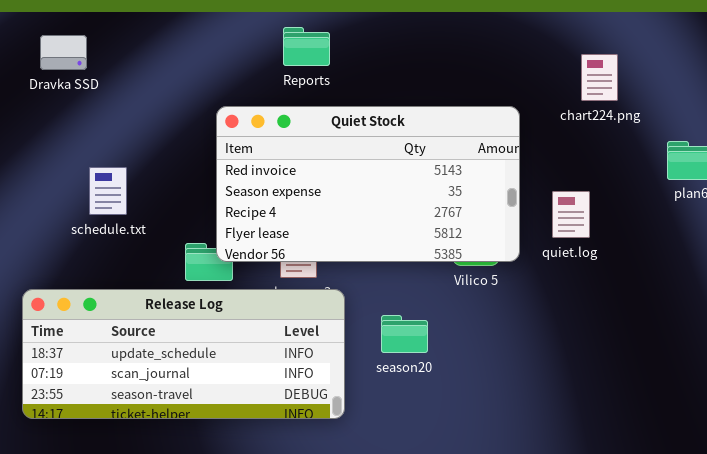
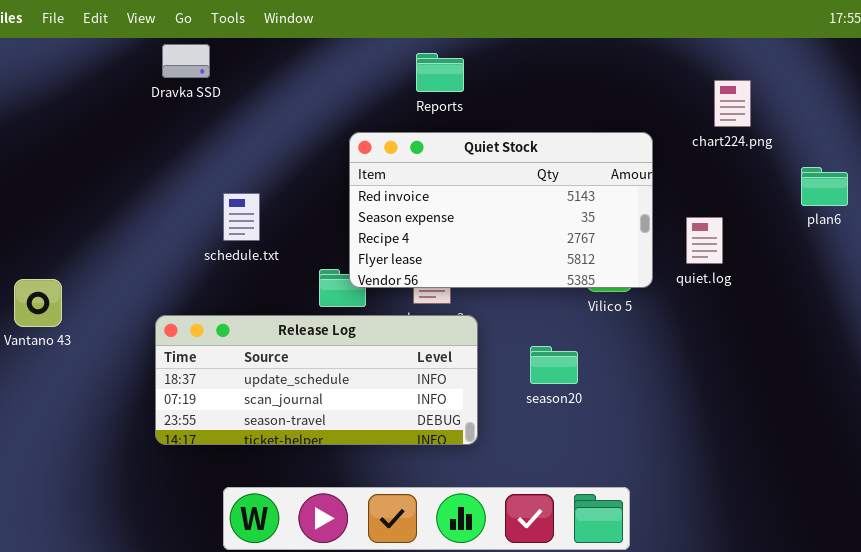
Dravka SSD: [40,35,87,70] -> [162,44,210,78], moved
season20: [381,315,428,353] -> [530,346,578,384], moved

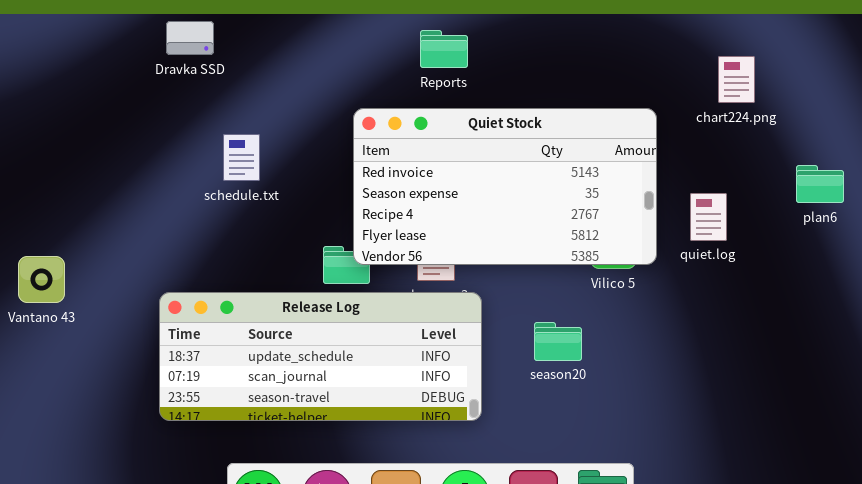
plan6: [801,167,848,206] -> [796,165,844,203], moved
schedule.txt: [223,193,260,241] -> [223,134,260,181], moved

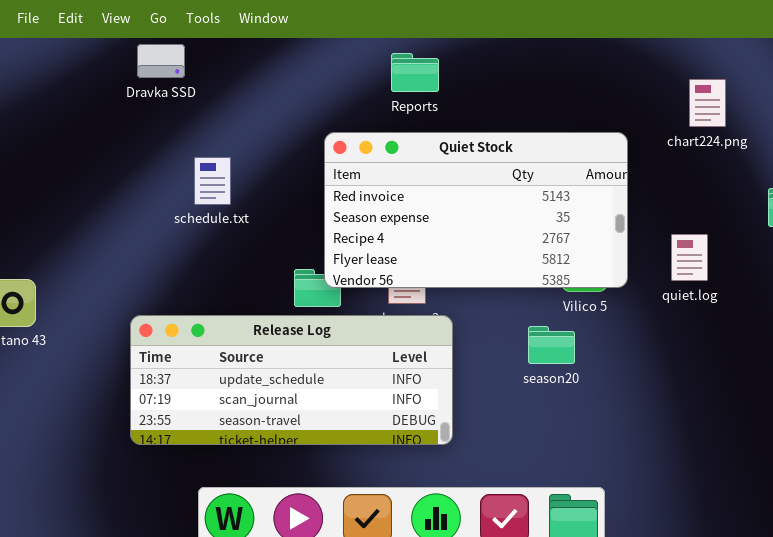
quiet.log: [690,193,727,241] -> [671,234,708,281], moved
season20: [534,322,582,361] -> [528,326,575,364], moved

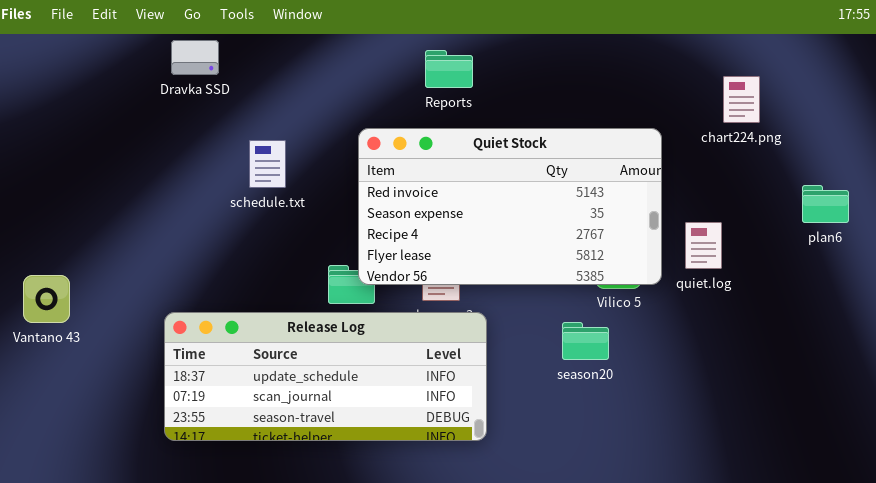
schedule.txt: [194,157,231,205] -> [249,140,286,188], moved
quiet.log: [671,234,708,281] -> [685,222,722,269], moved

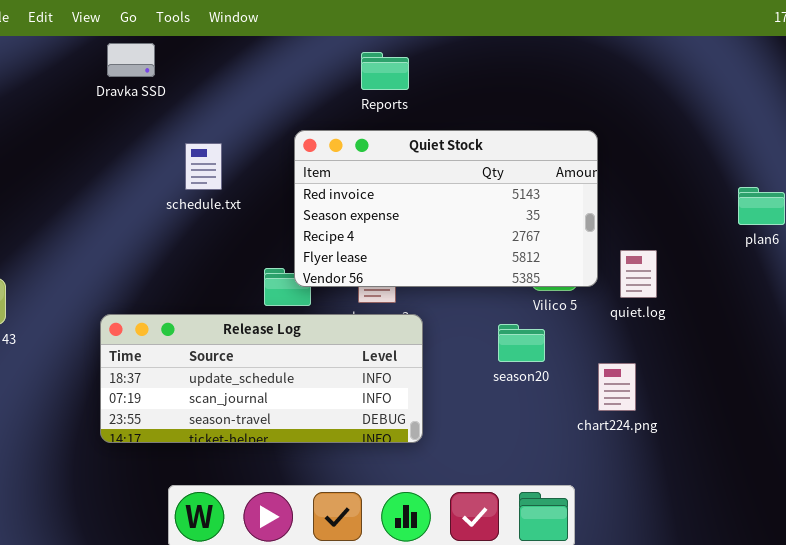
chart224.png: [723,76,760,123] -> [598,363,636,411], moved
quiet.log: [685,222,722,269] -> [620,250,657,298], moved

